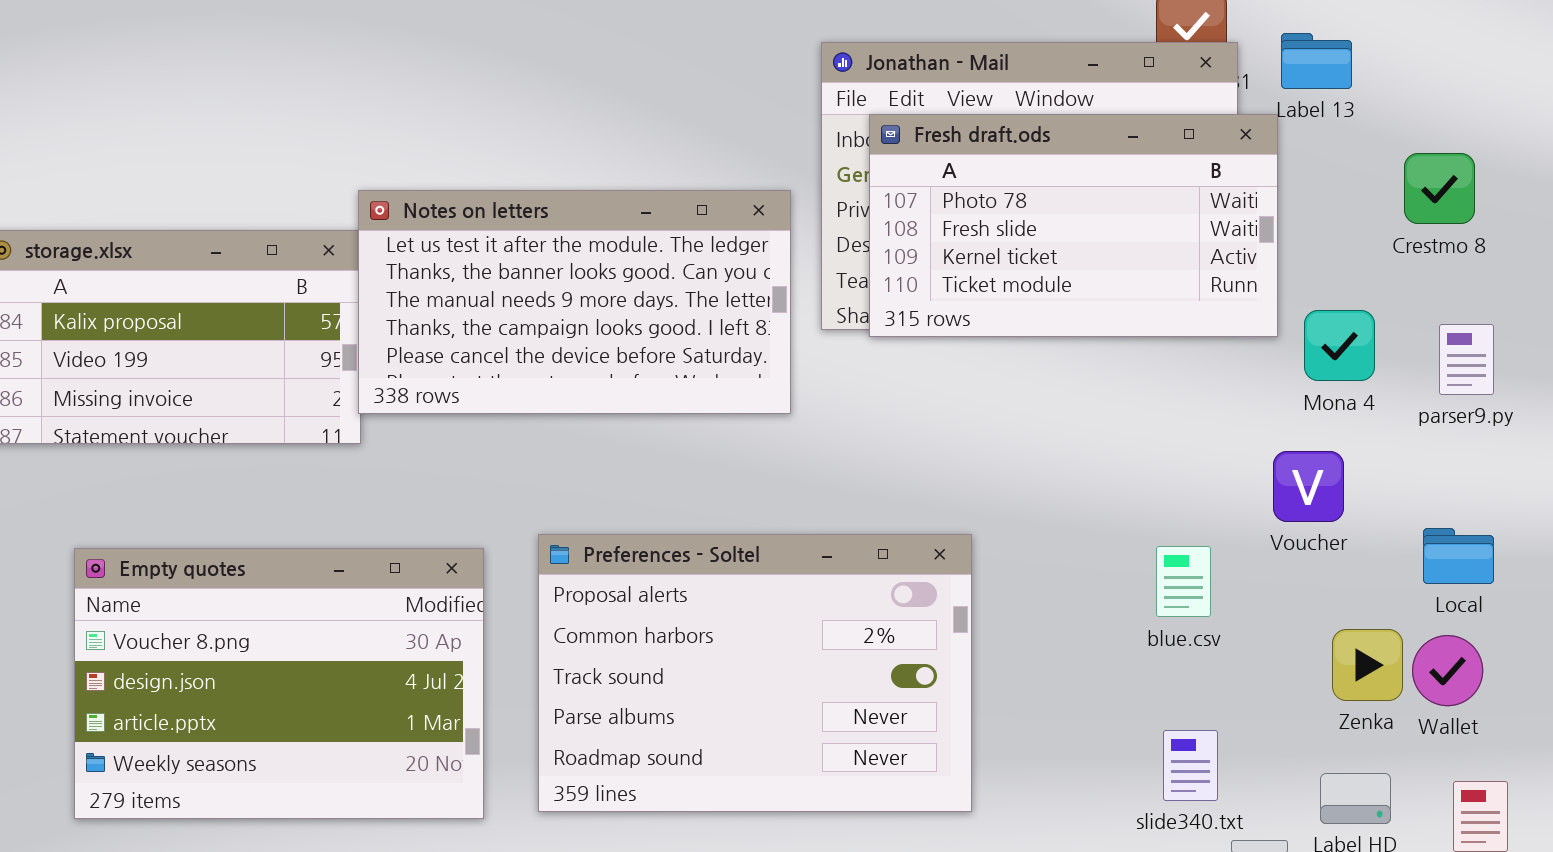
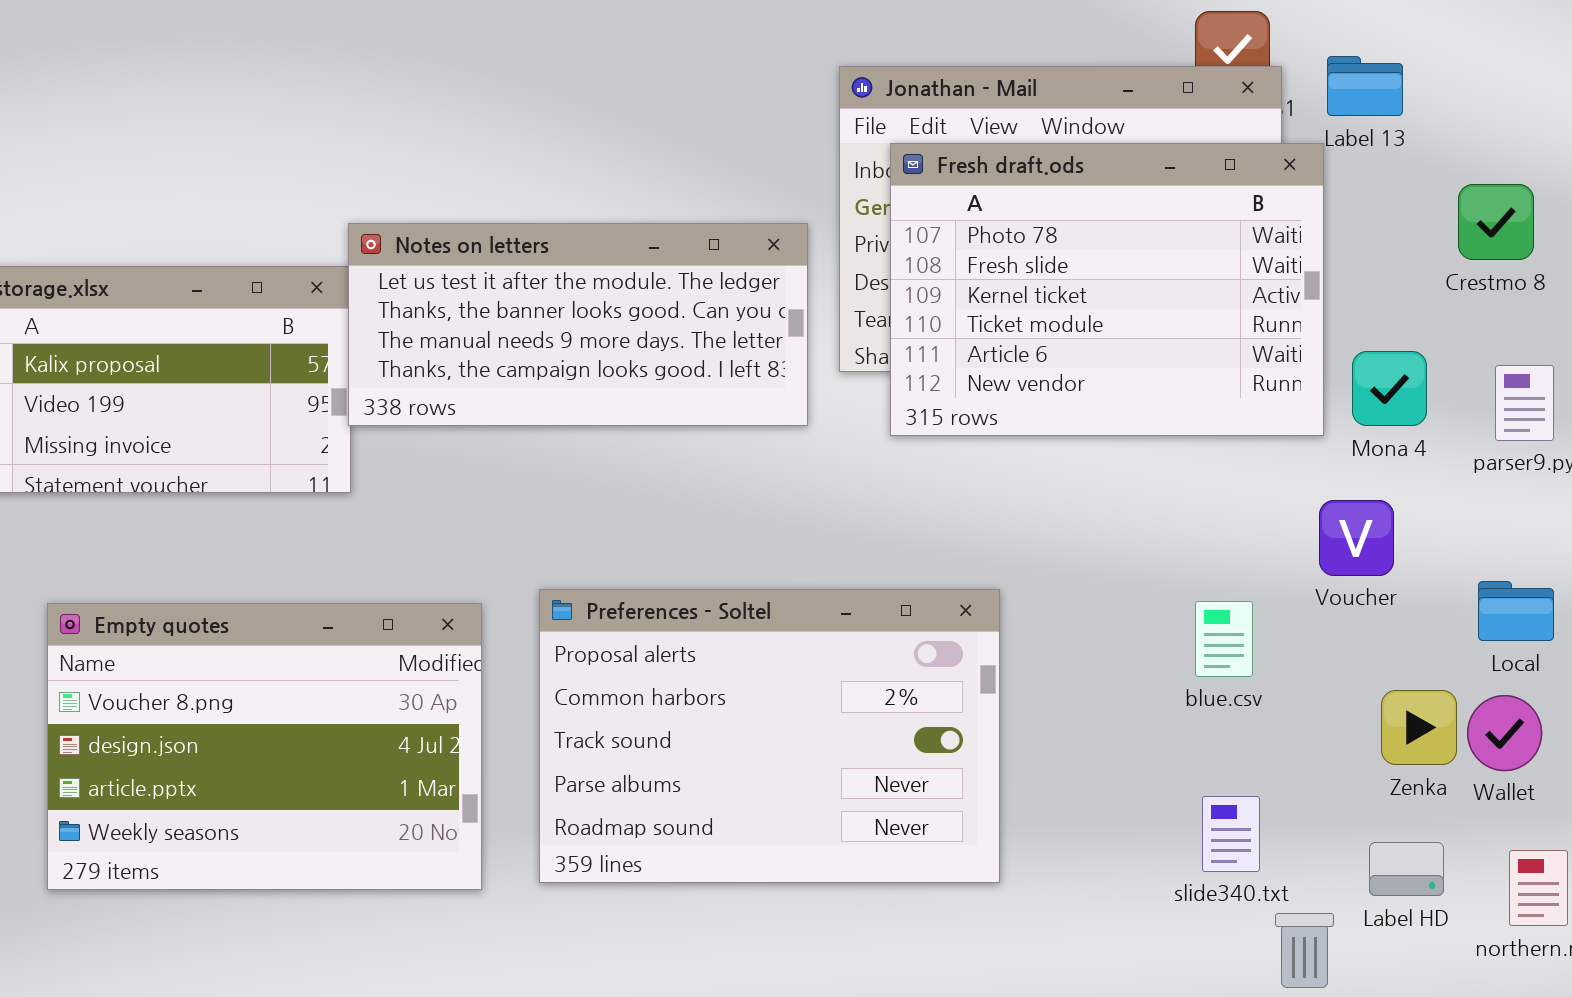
Fresh draft.ods: [869,114,1278,337] -> [890,143,1324,436], resized
Notes on letters: [358,190,791,414] -> [348,223,808,426], resized

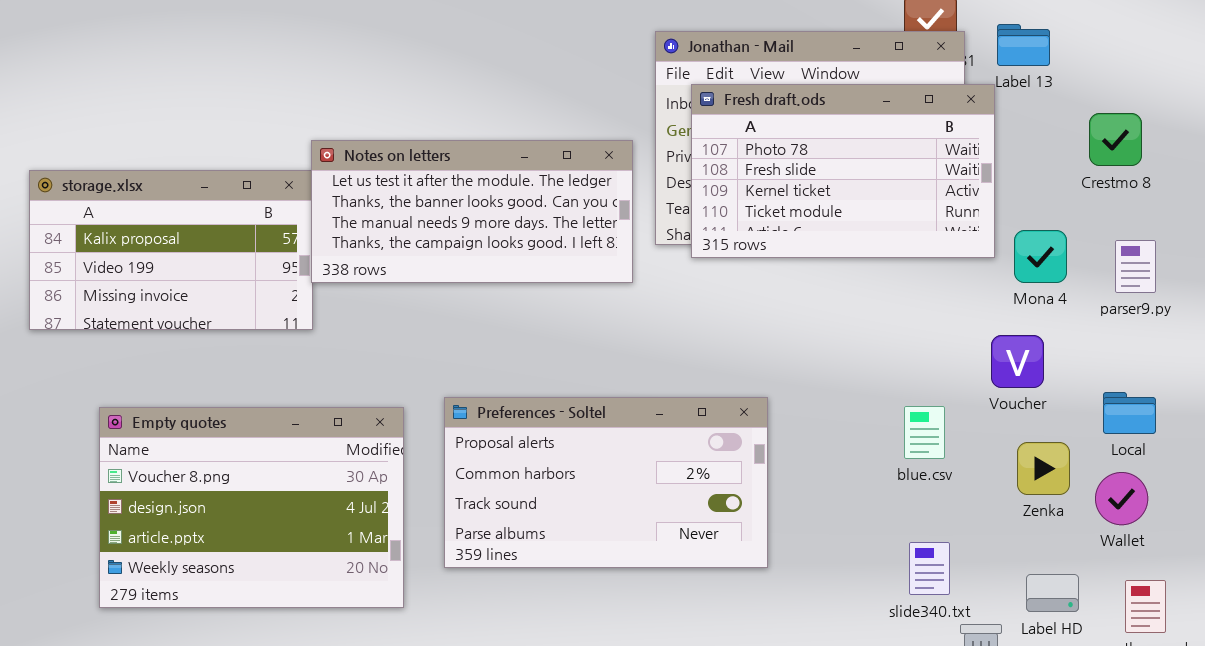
Fresh draft.ods: [890,143,1324,436] -> [691,84,995,258], resized
Preferences - Soltel: [539,589,1000,883] -> [444,397,768,568], resized
Zenka: [1381,690,1457,765] -> [1017,442,1070,495], moved

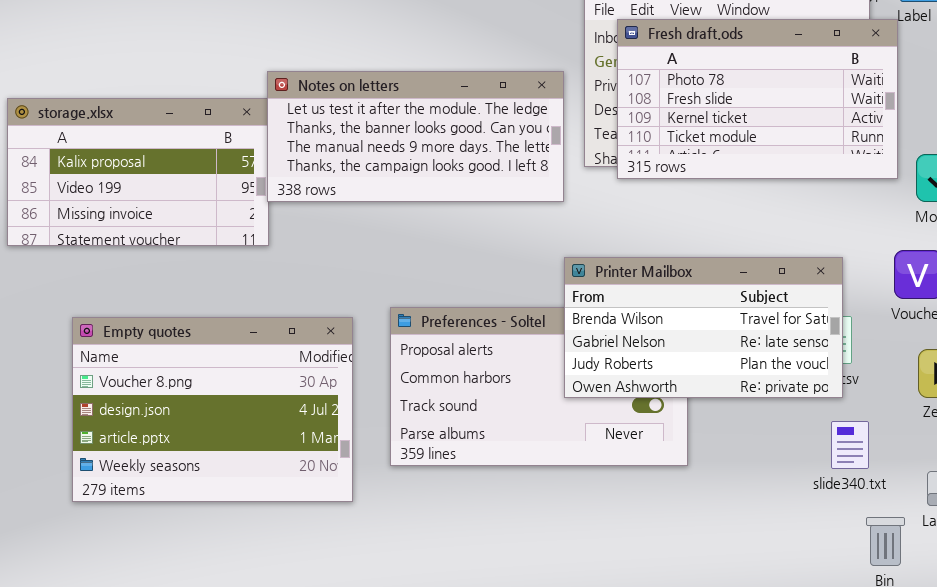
Printer Mailbox: none -> [564,257,843,398], opened
slide340.txt: [909,542,950,595] -> [831,421,869,469], moved

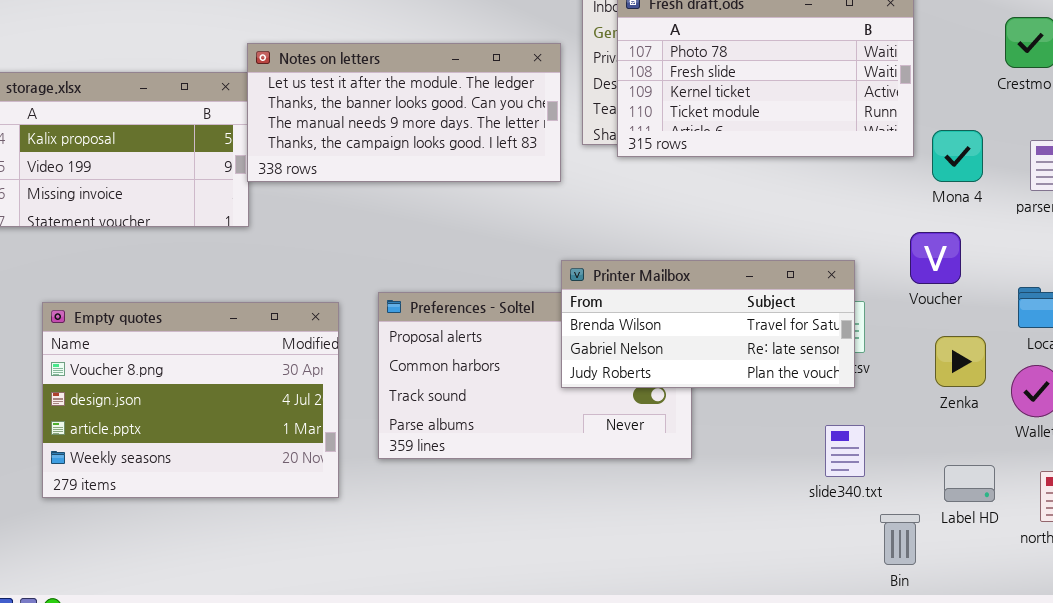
Printer Mailbox: [564,257,843,398] -> [561,260,855,388], resized
slide340.txt: [831,421,869,469] -> [825,425,865,477], moved

